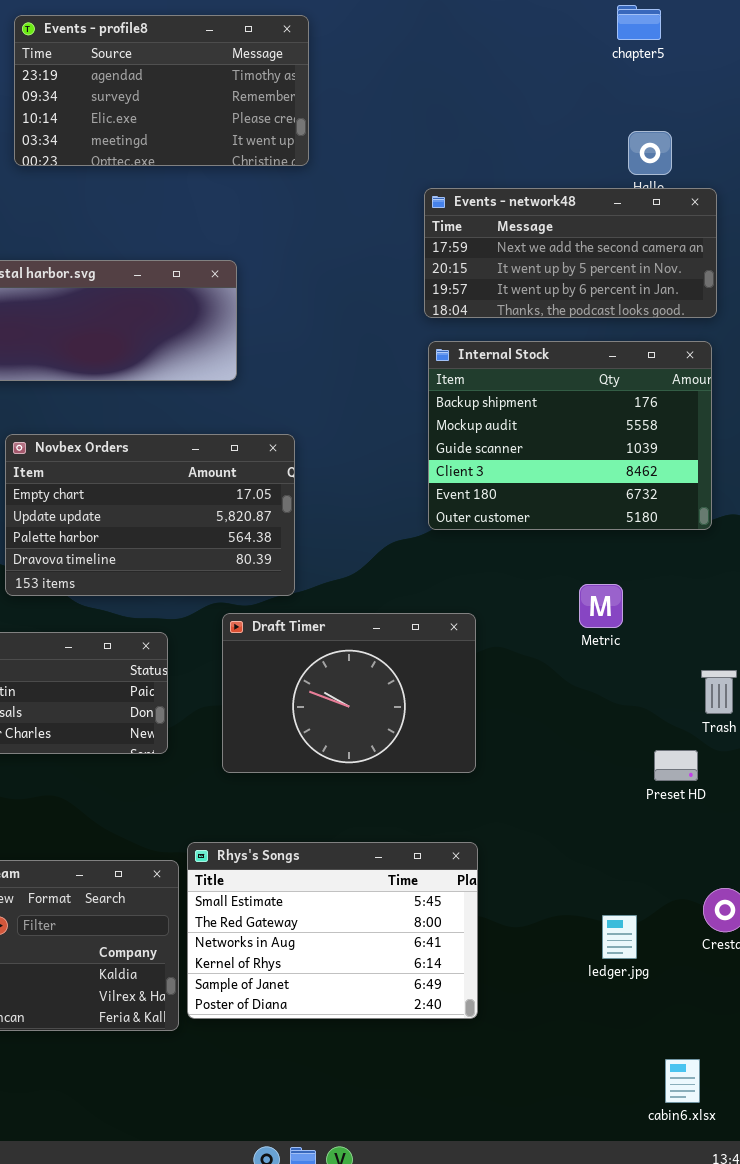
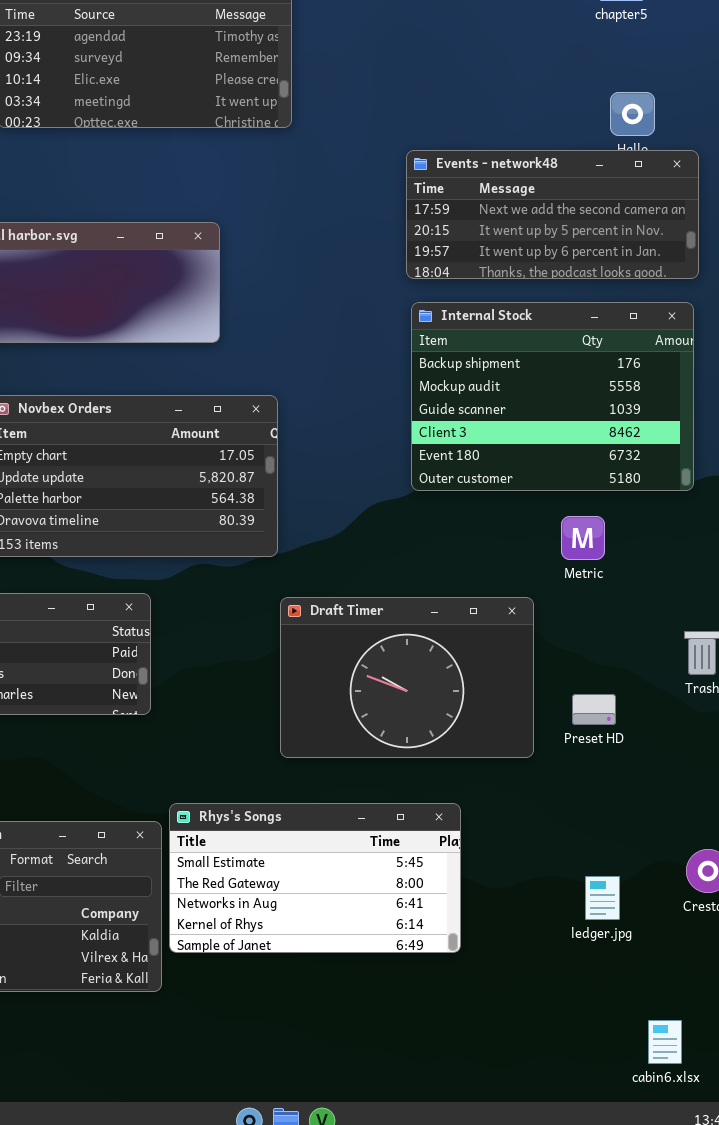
Metric: [579,584,623,628] -> [561,516,605,560], moved
Draft Timer: [222,613,476,773] -> [280,597,534,758], moved
Preset HD: [654,750,698,781] -> [572,694,616,725], moved
Rhys's Songs: [187,842,478,1019] -> [169,803,461,953], resized

